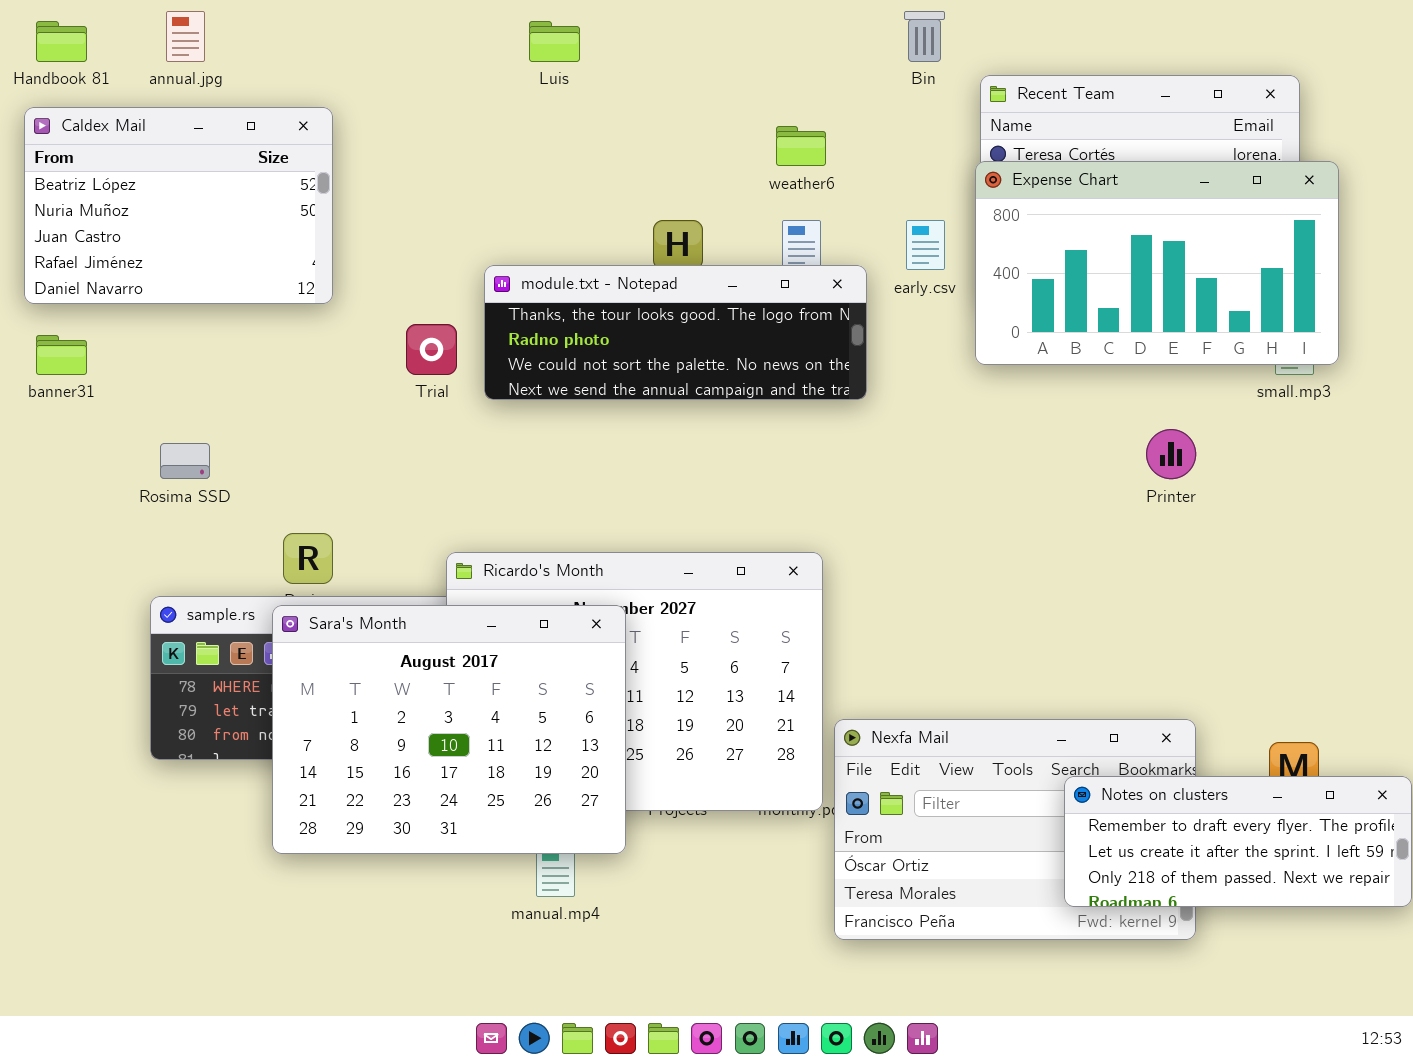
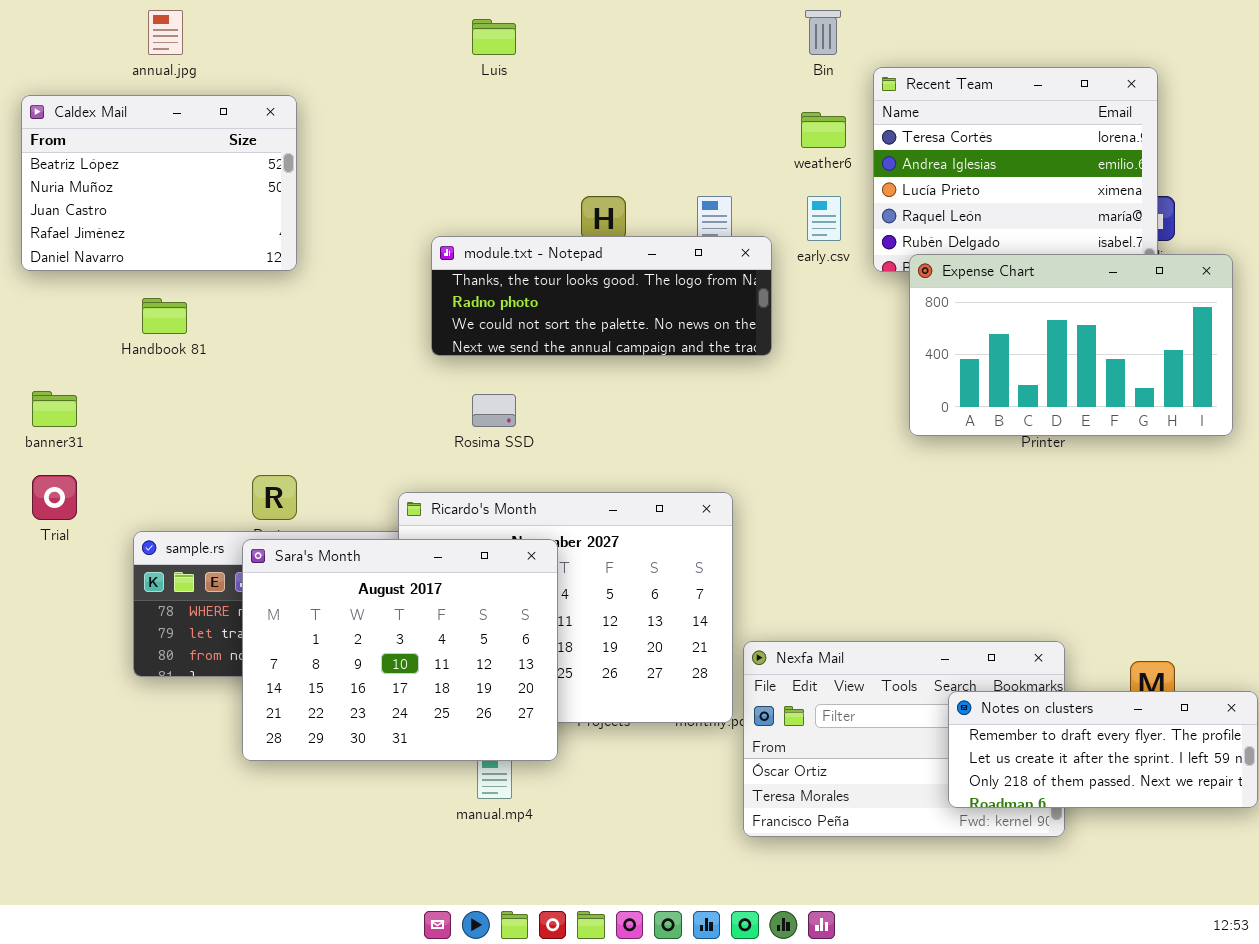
Handbook 81: [36,21,87,62] -> [142,298,187,334], moved
weather6: [776,126,826,166] -> [801,112,846,148], moved
Expense Chart: [975,161,1339,365] -> [909,254,1233,436], moved
Trial: [406,324,457,375] -> [32,475,77,520], moved
banner31: [36,335,87,375] -> [32,391,77,427], moved
Rosima SSD: [160,443,210,479] -> [472,394,516,427], moved

